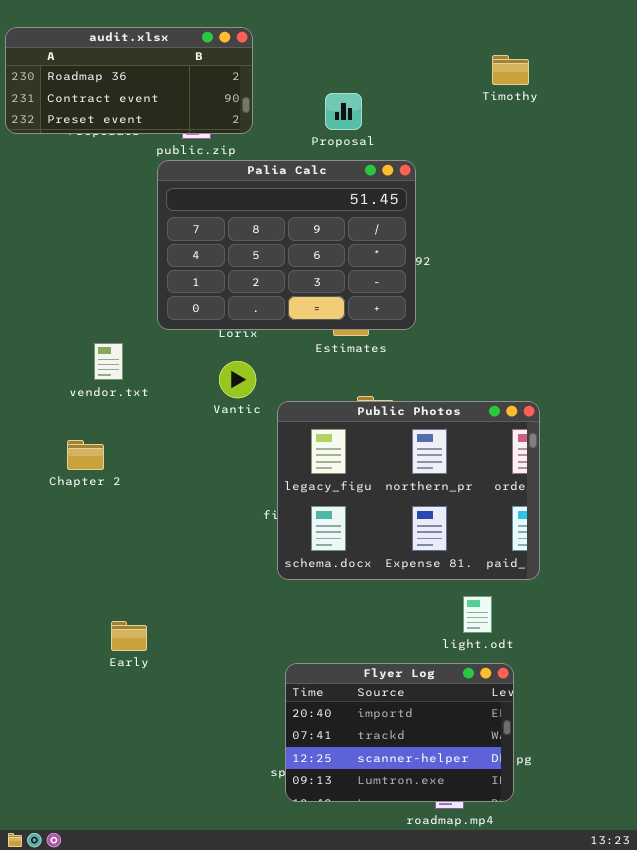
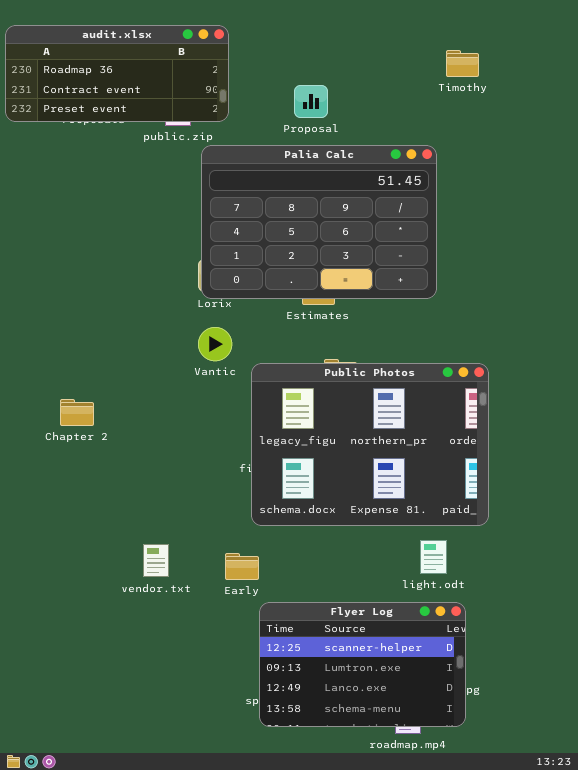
Palia Calc: [157,160,416,330] -> [201,145,437,299], moved
vendor.txt: [94,343,123,380] -> [143,544,169,577], moved
Early: [111,621,147,651] -> [225,553,259,580], moved
Flyer Log: [285,663,514,802] -> [259,602,466,727], scrolled down 2 rows

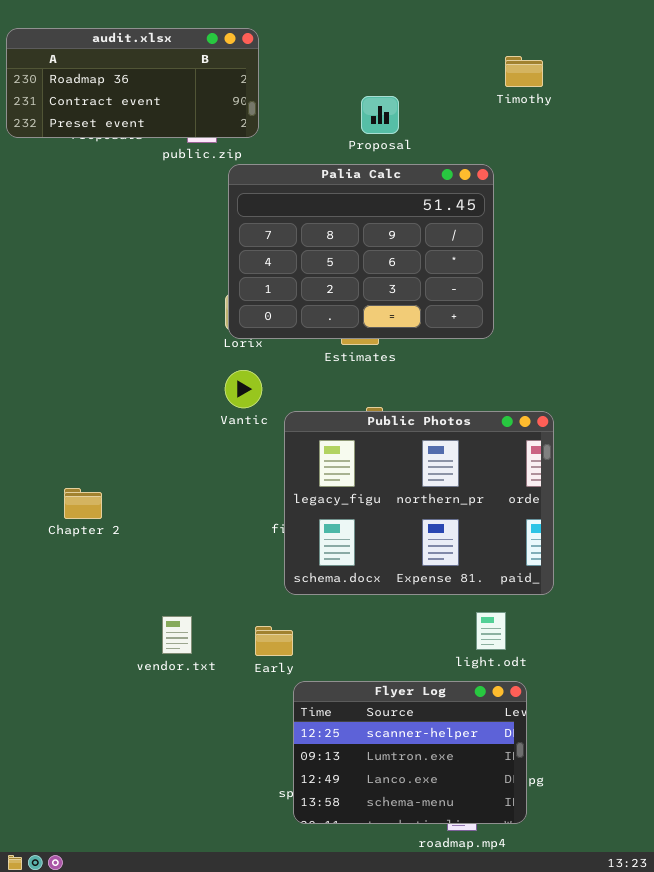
Proposal: [294,85,328,118] -> [361,96,399,134], moved
Chapter 2: [60,399,94,426] -> [64,488,102,519], moved

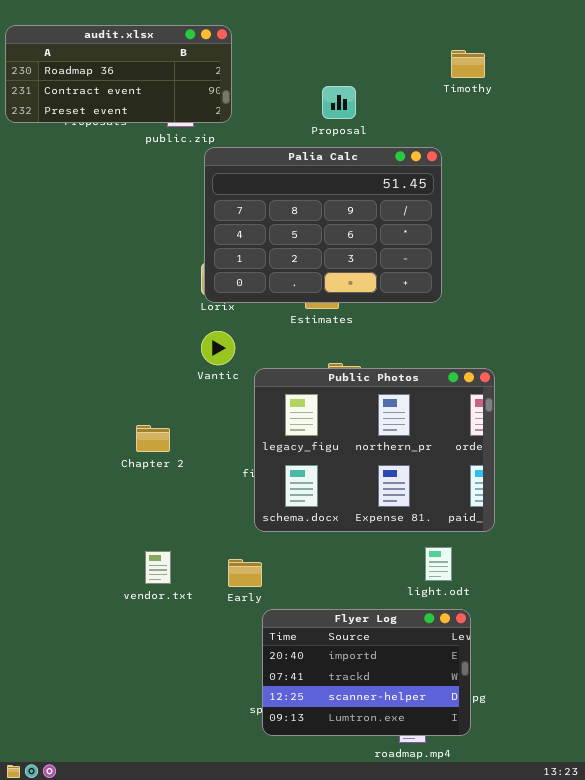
Chapter 2: [64,488,102,519] -> [136,425,170,452], moved
Flyer Log: [293,681,527,824] -> [262,609,471,736], scrolled up 2 rows

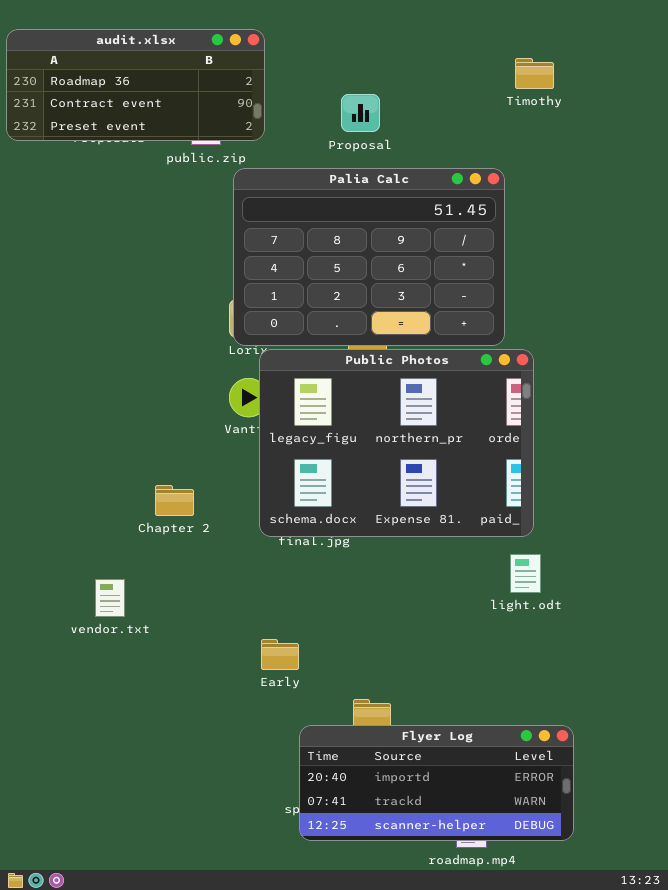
Proposal: [322,86,356,119] -> [341,94,380,132], moved
Public Photos: [254,368,495,532] -> [259,349,534,537], moved
light.odt: [425,547,452,581] -> [510,554,541,593], moved
vendor.txt: [145,551,171,584] -> [95,579,125,617], moved
Flyer Log: [262,609,471,736] -> [299,725,574,841], resized

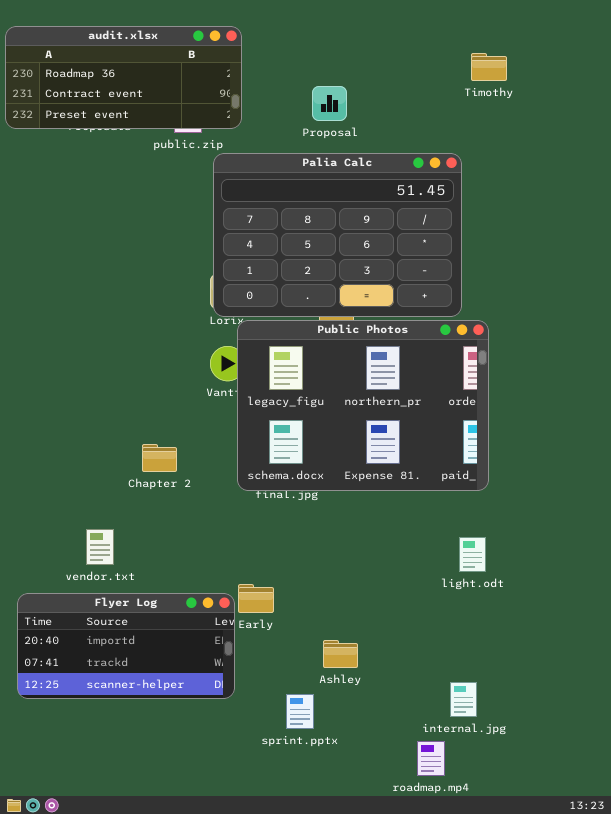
light.odt: [510,554,541,593] -> [459,537,486,572], moved
Flyer Log: [299,725,574,841] -> [17,593,235,699], moved, resized

